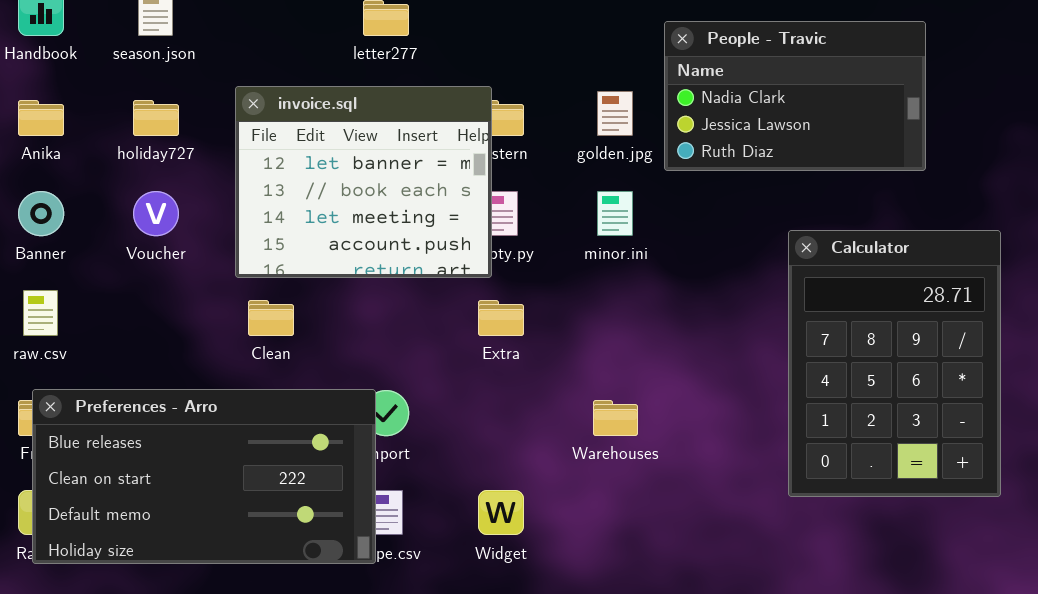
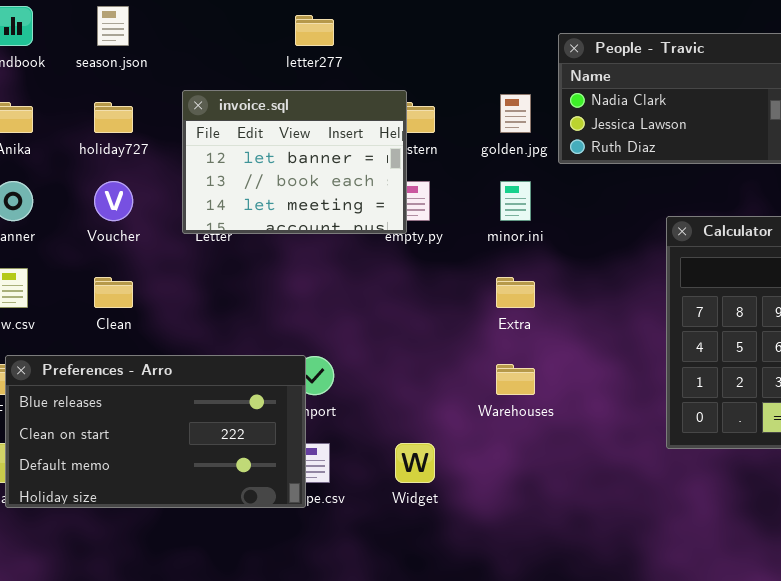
invoice.sql: [235,86,492,278] -> [182,90,407,234], resized
Clean: [248,300,294,336] -> [94,277,133,308], moved
Extra: [478,300,524,336] -> [496,277,535,308], moved

